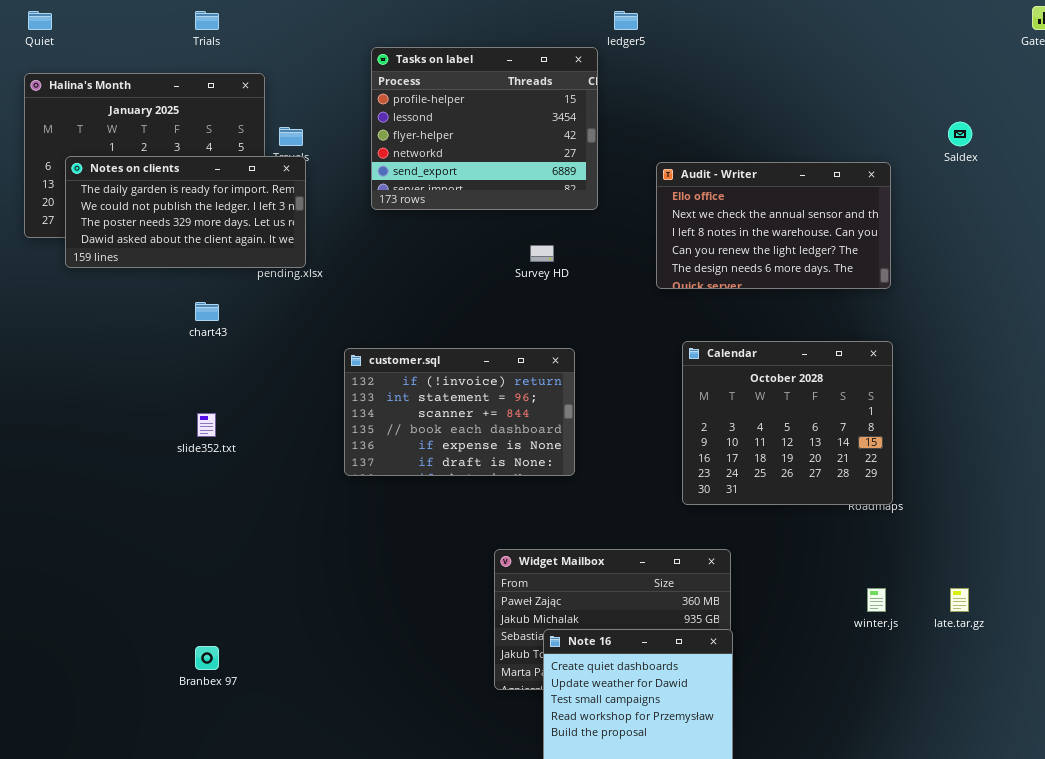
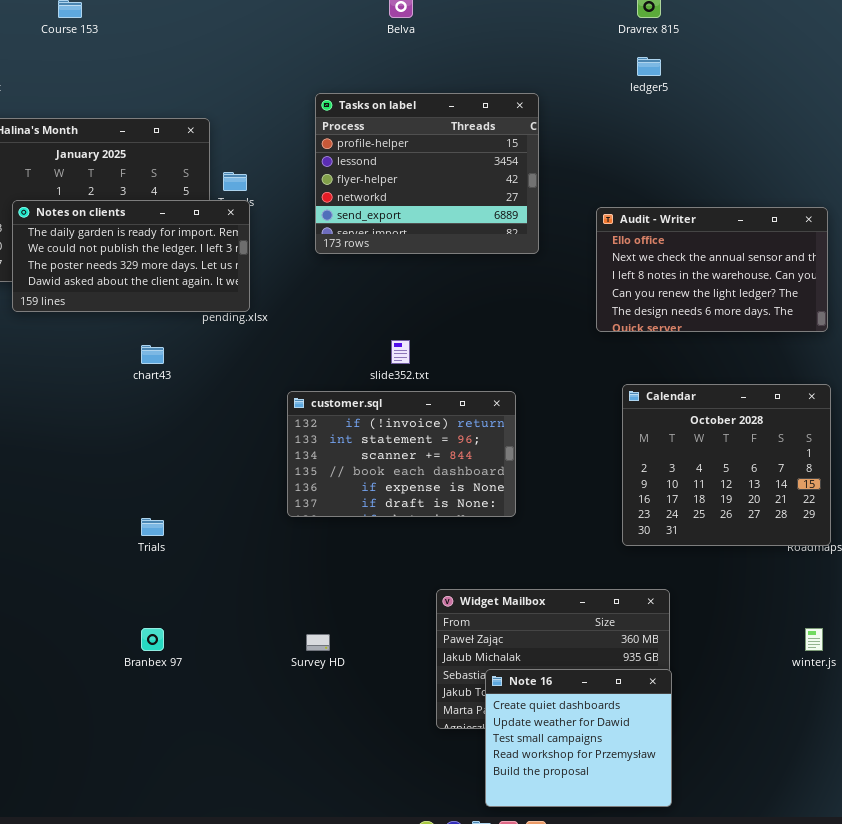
Trials: [195,11,219,30] -> [141,518,164,536], moved
ledger5: [614,11,638,30] -> [637,57,661,76], moved
Survey HD: [530,245,554,262] -> [306,634,330,651], moved
slide352.txt: [197,413,216,437] -> [391,340,410,364], moved
Branbex 97: [195,646,219,670] -> [141,628,164,651], moved

